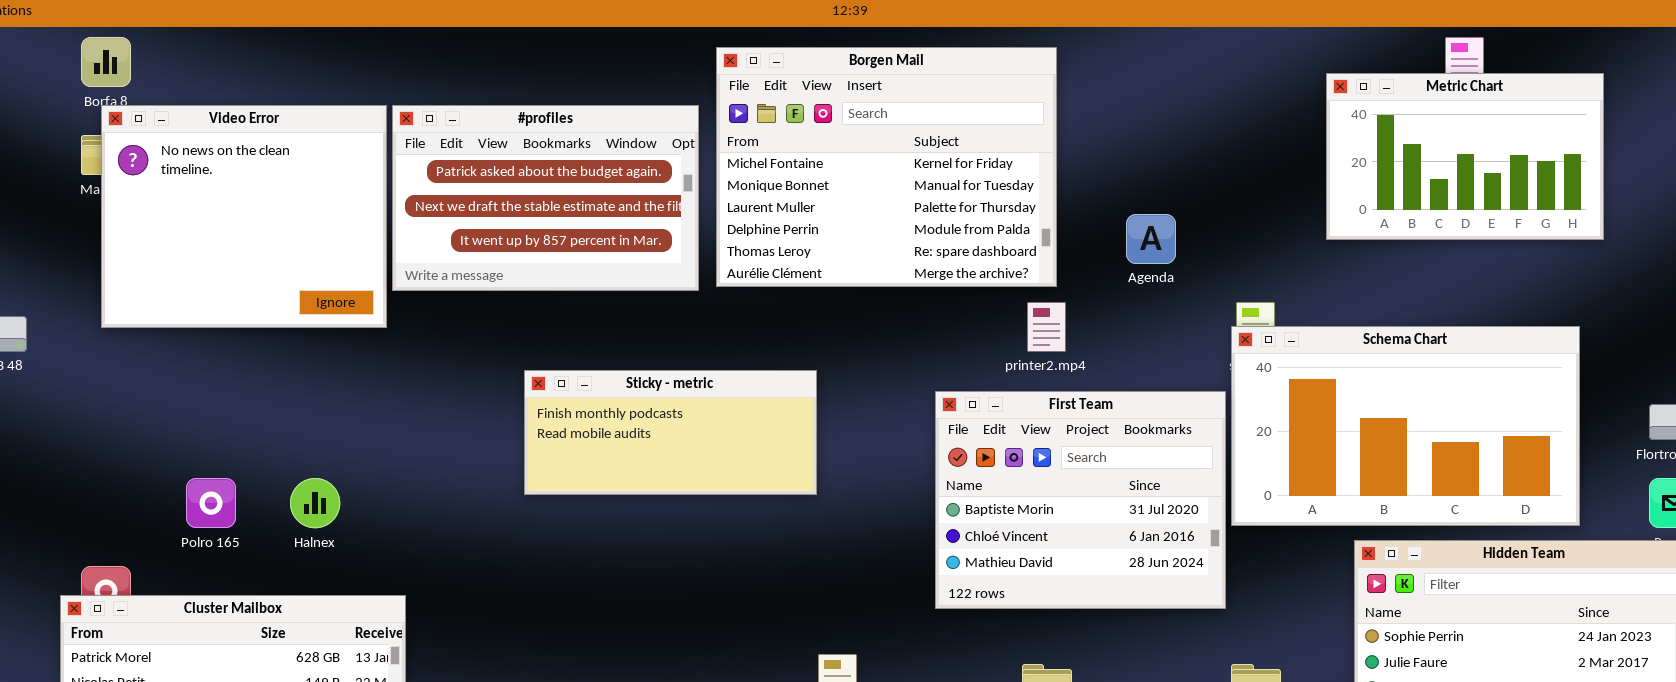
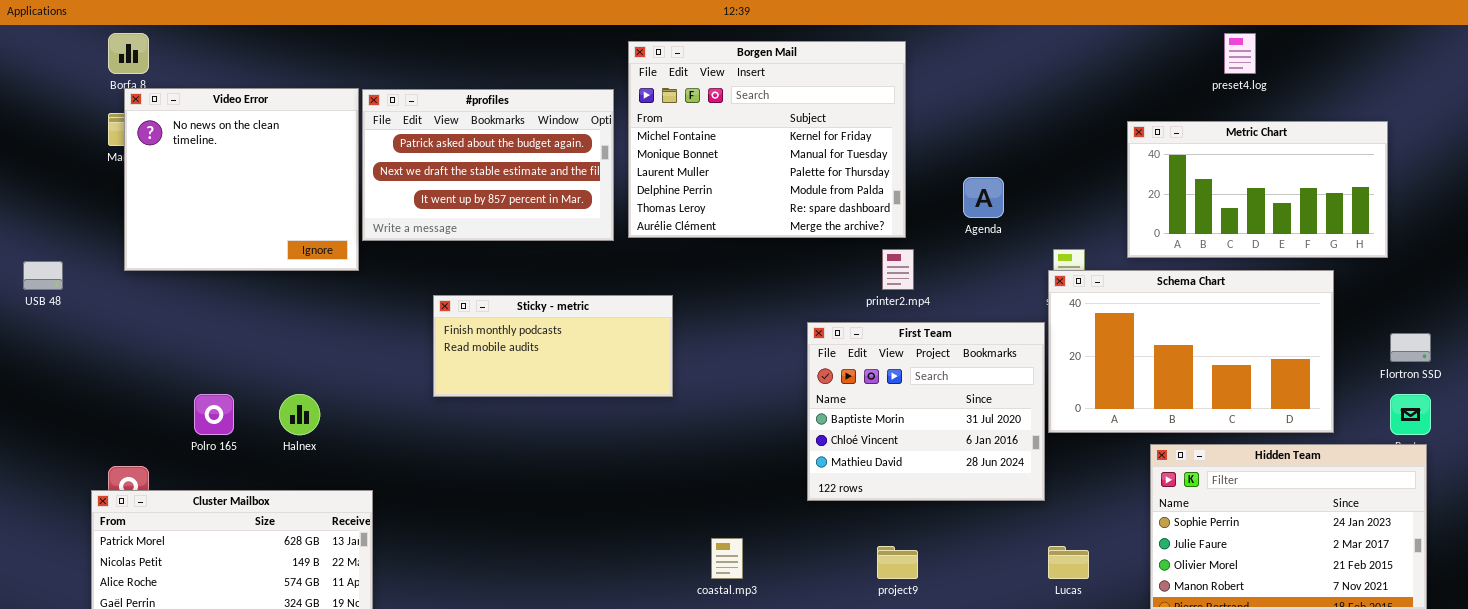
Metric Chart: [1326,73,1604,240] -> [1127,121,1388,258], moved, resized
Sticky - metric: [524,370,817,495] -> [433,295,673,397], moved

